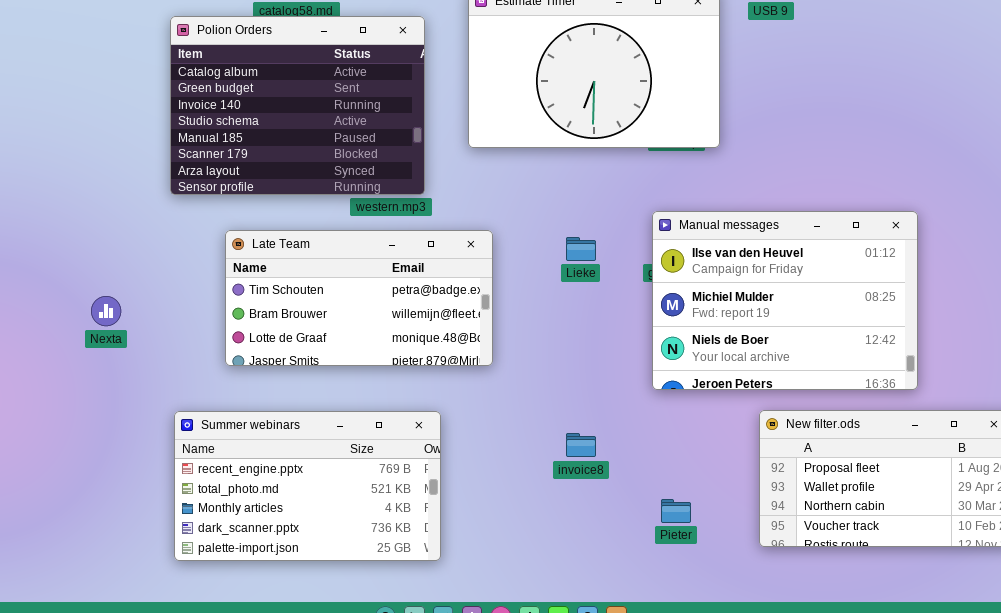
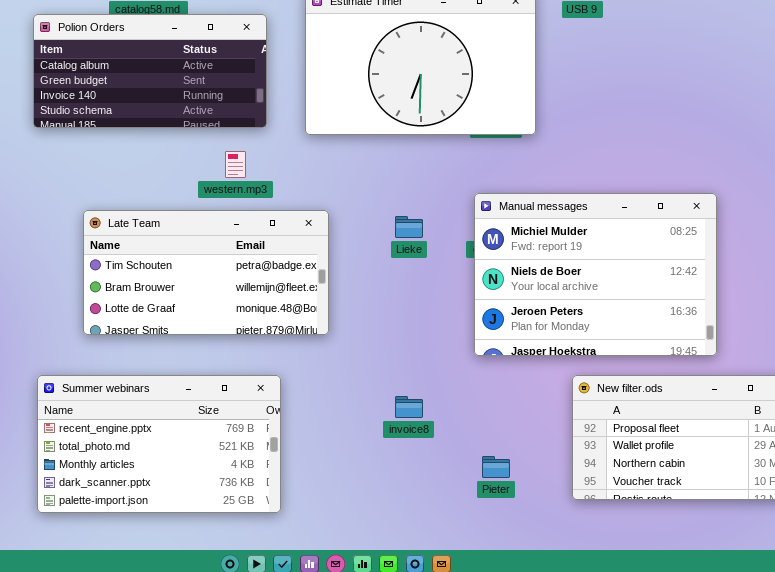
Polion Orders: [170,16,425,195] -> [33,14,267,128], resized
Manual messages: [652,211,918,390] -> [474,193,717,356], scrolled down 1 row

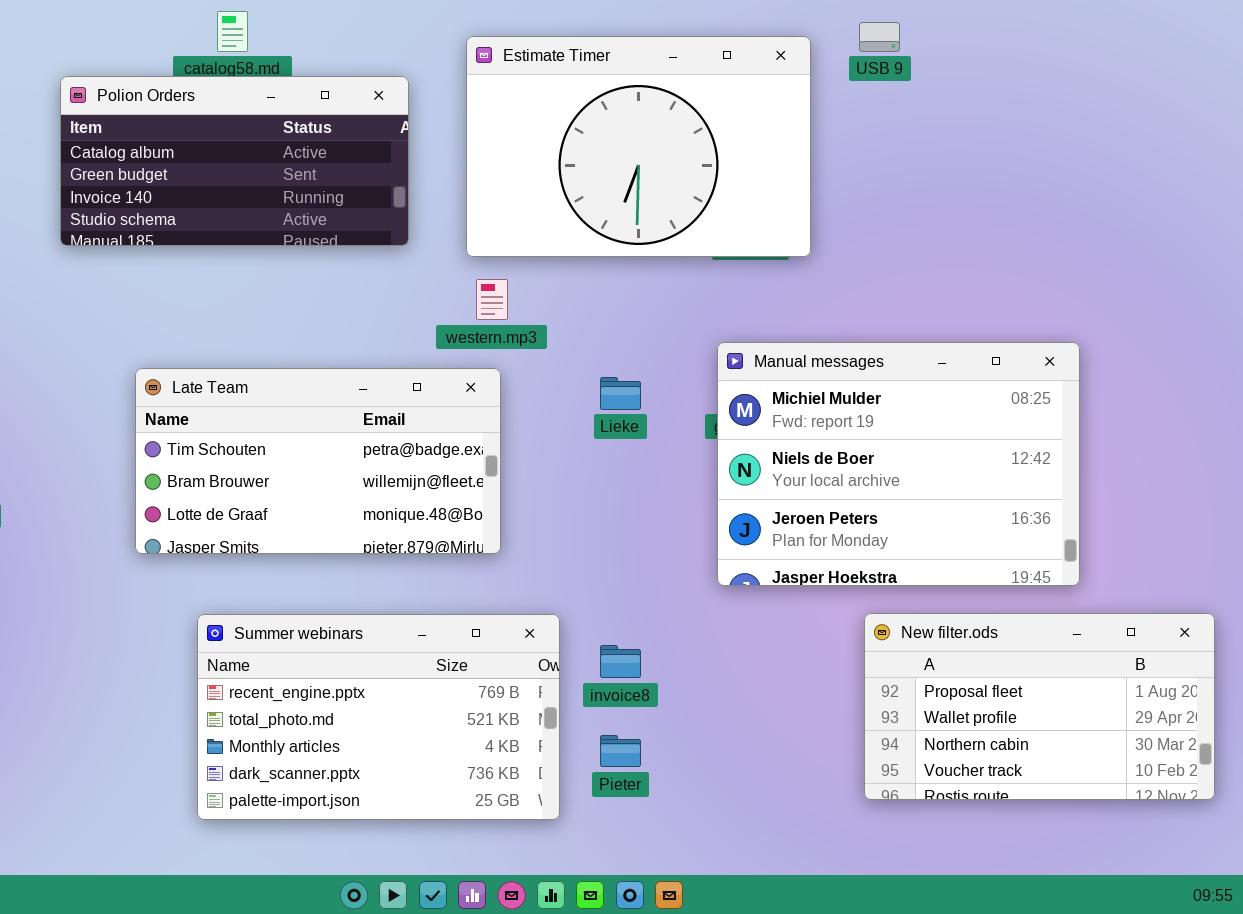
western.mp3: [225,151,246,178] -> [476,279,508,320], moved
Summer webinars: [37,375,281,513] -> [197,614,560,820], moved
Pieter: [482,456,510,478] -> [600,735,641,767], moved

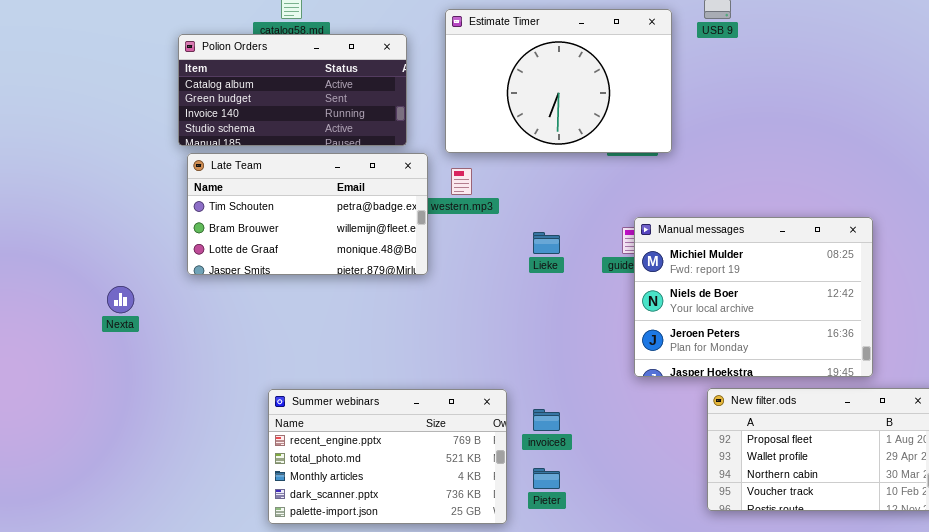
Manual messages: [717,342,1080,586] -> [634,217,873,377], moved
Late Team: [135,368,501,554] -> [187,153,428,275], moved

